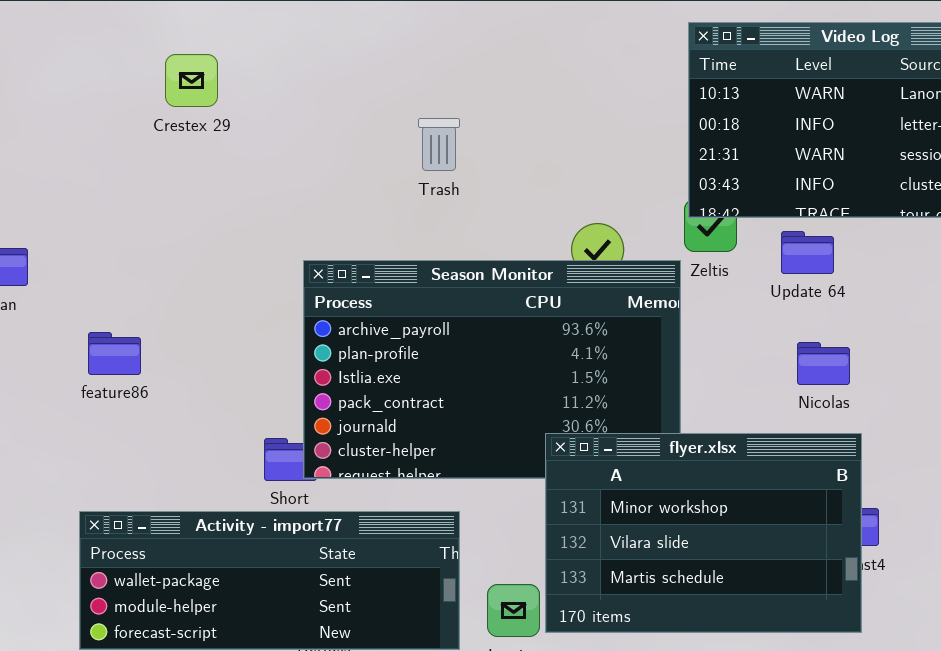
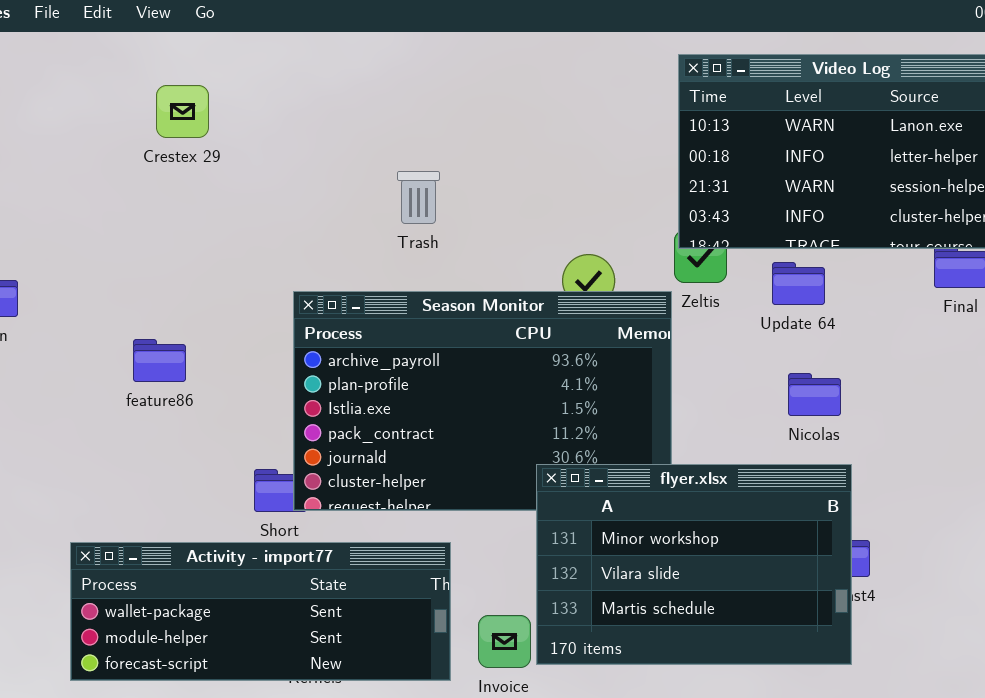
Trash: [418,118,460,171] -> [397,171,440,224], moved
feature86: [88,332,141,375] -> [133,339,186,382], moved

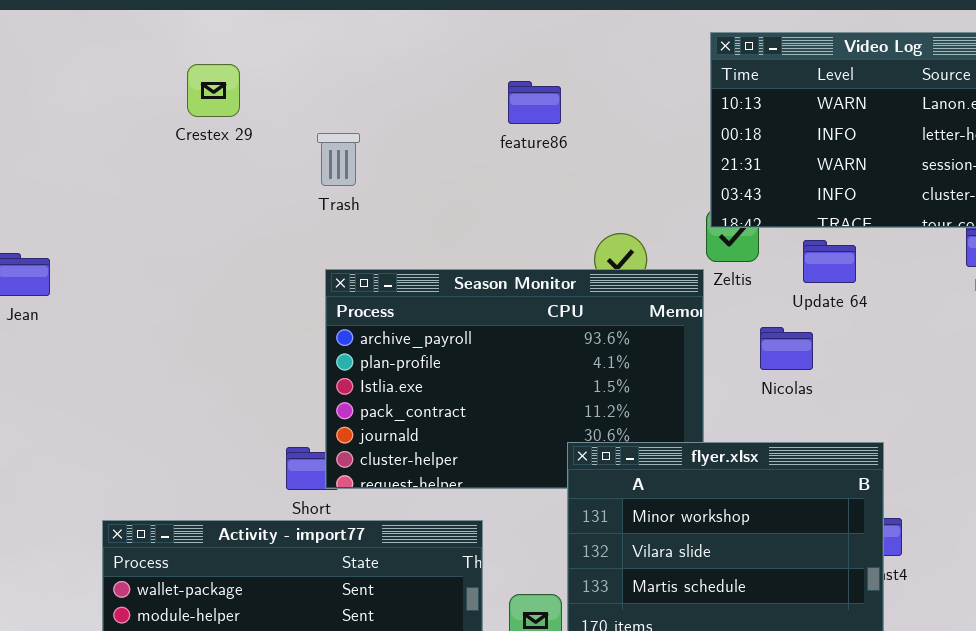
Trash: [397,171,440,224] -> [317,133,360,186], moved
feature86: [133,339,186,382] -> [508,81,561,124], moved
Nicolas: [788,373,841,416] -> [760,327,813,370], moved

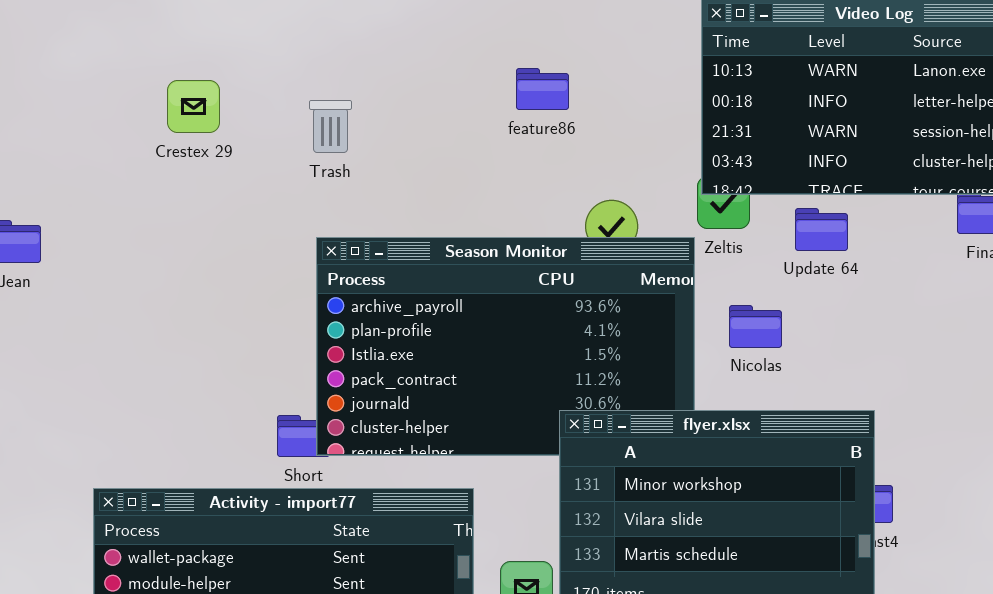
Crestex 29: [187,64,240,117] -> [167,80,220,133], moved
feature86: [508,81,561,124] -> [516,68,569,110], moved
Nicolas: [760,327,813,370] -> [729,305,782,348], moved

